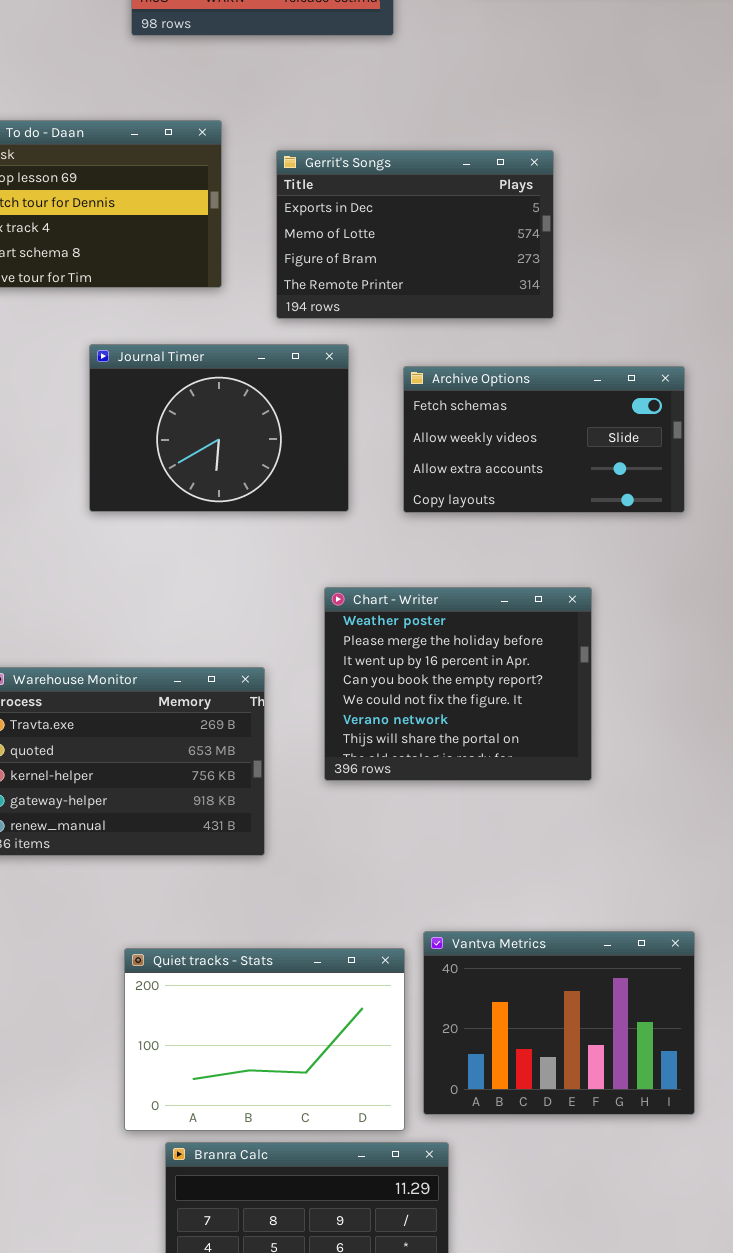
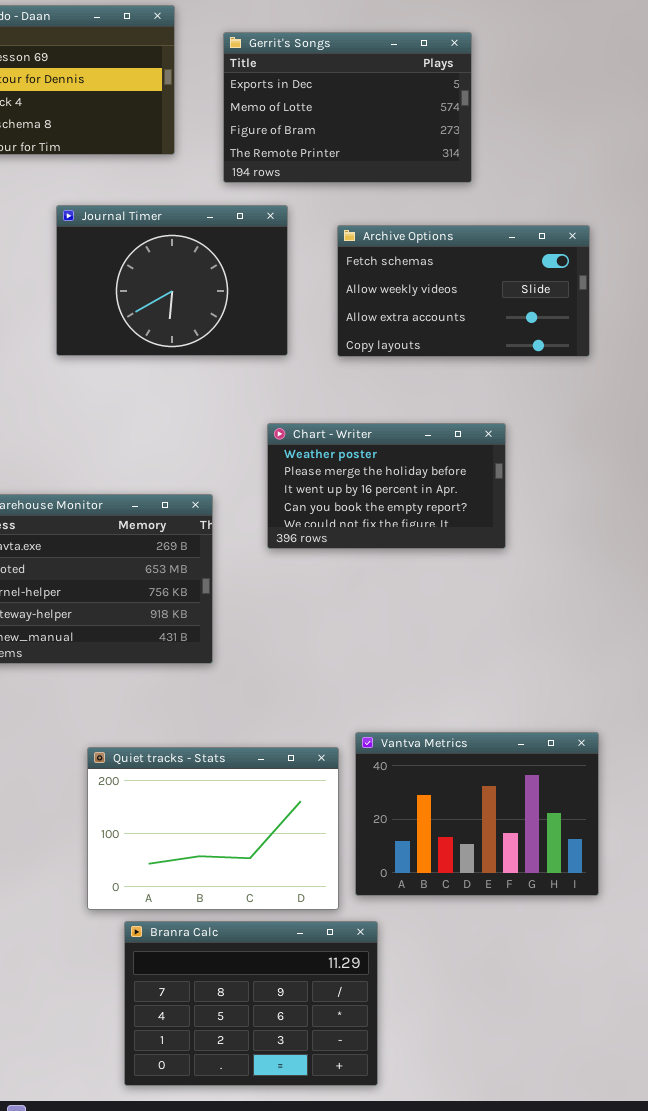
Chart - Writer: [324,587,592,781] -> [267,423,506,549], resized

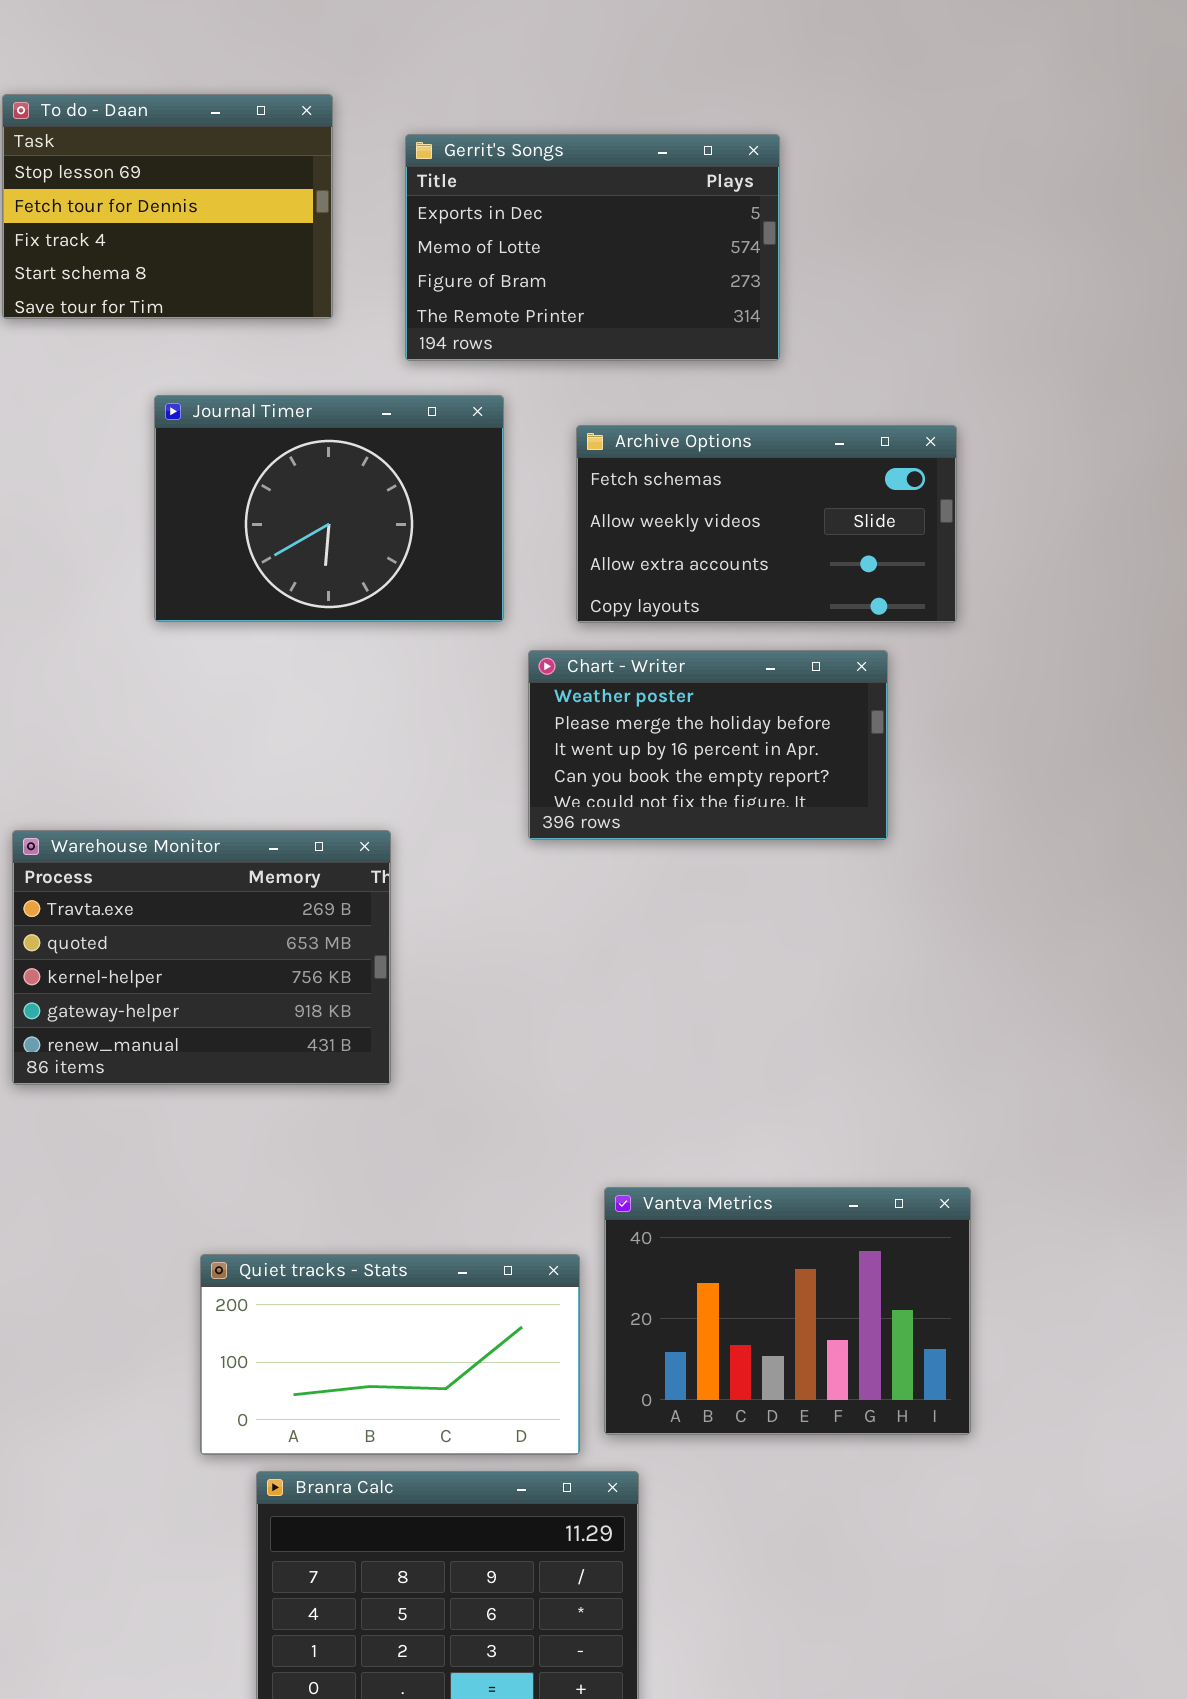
Chart - Writer: [267,423,506,549] -> [528,650,888,840], moved
Quiet tracks - Stats: [87,747,339,910] -> [200,1254,580,1455], resized

